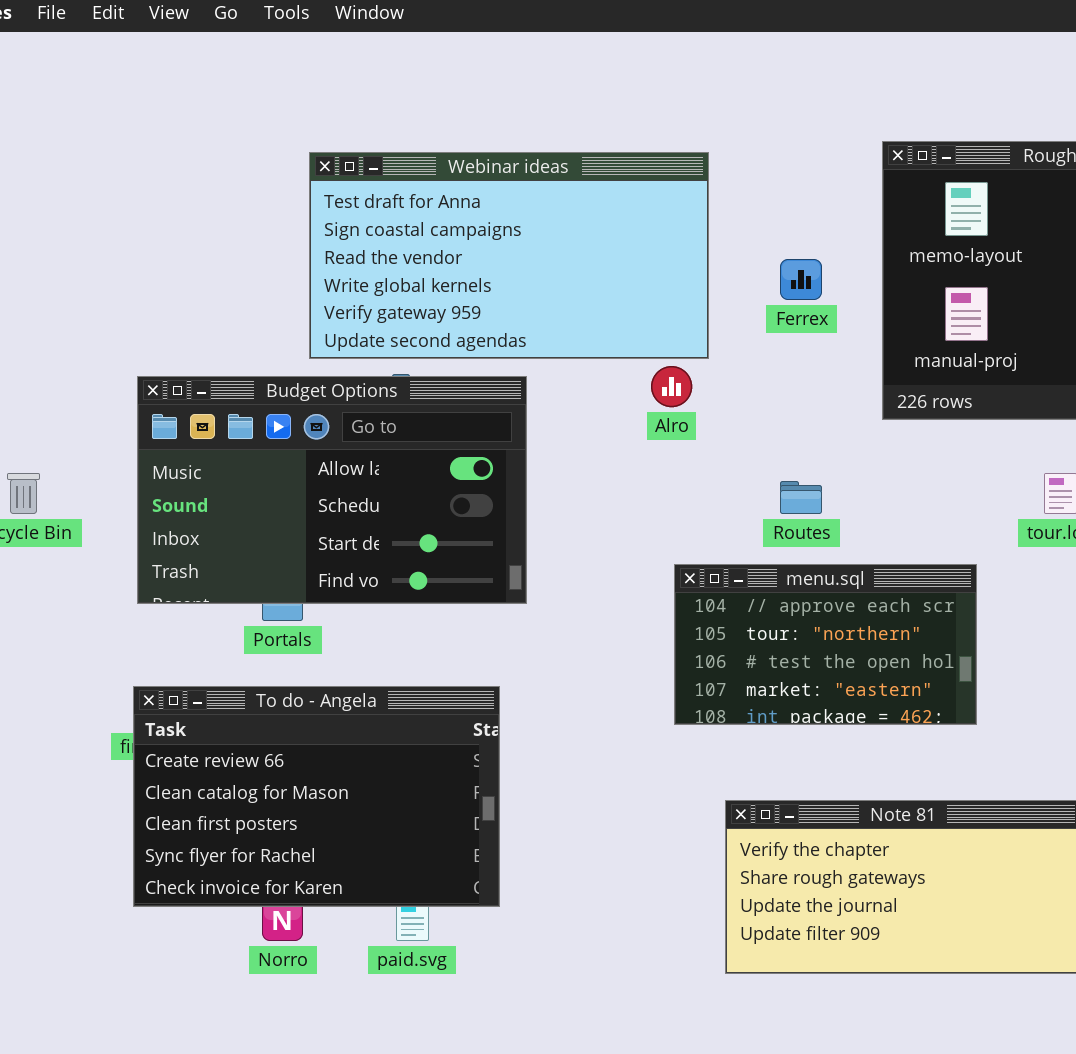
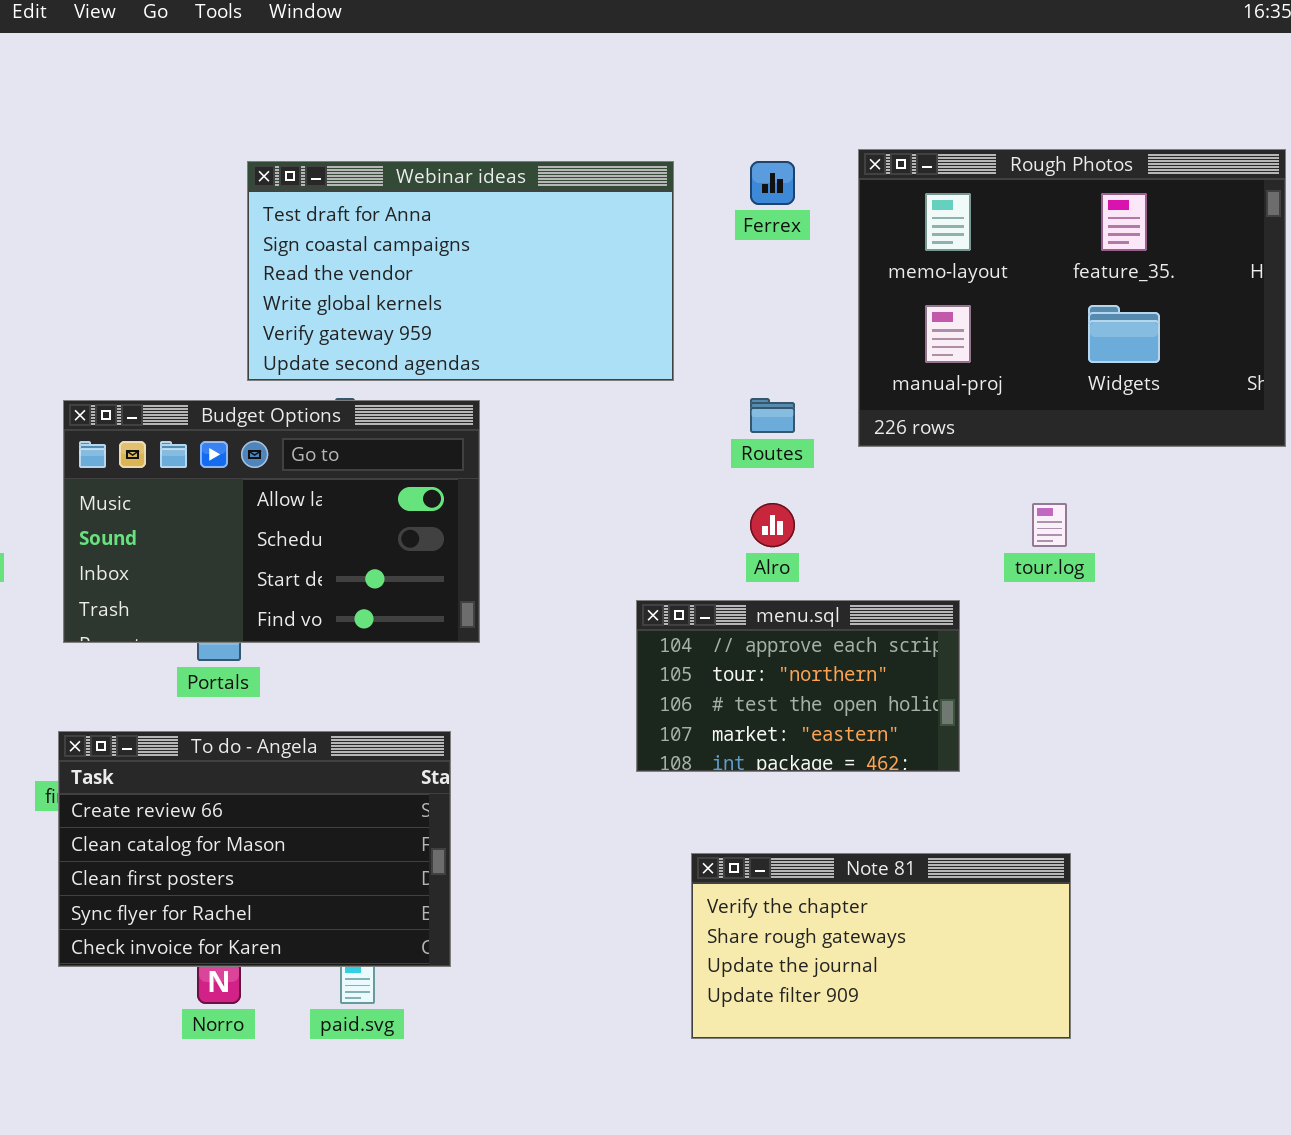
Ferrex: [780,259,822,300] -> [750,161,795,205], moved
Alro: [651,366,692,407] -> [750,503,795,547], moved
Routes: [780,481,822,514] -> [750,398,795,433], moved

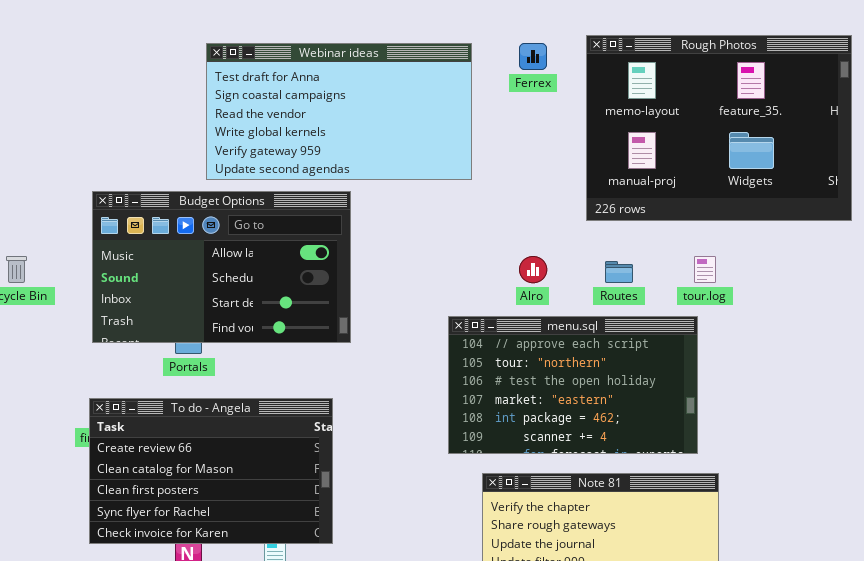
Routes: [750,398,795,433] -> [605,261,633,283], moved
menu.sql: [636,600,960,772] -> [448,316,698,454], resized

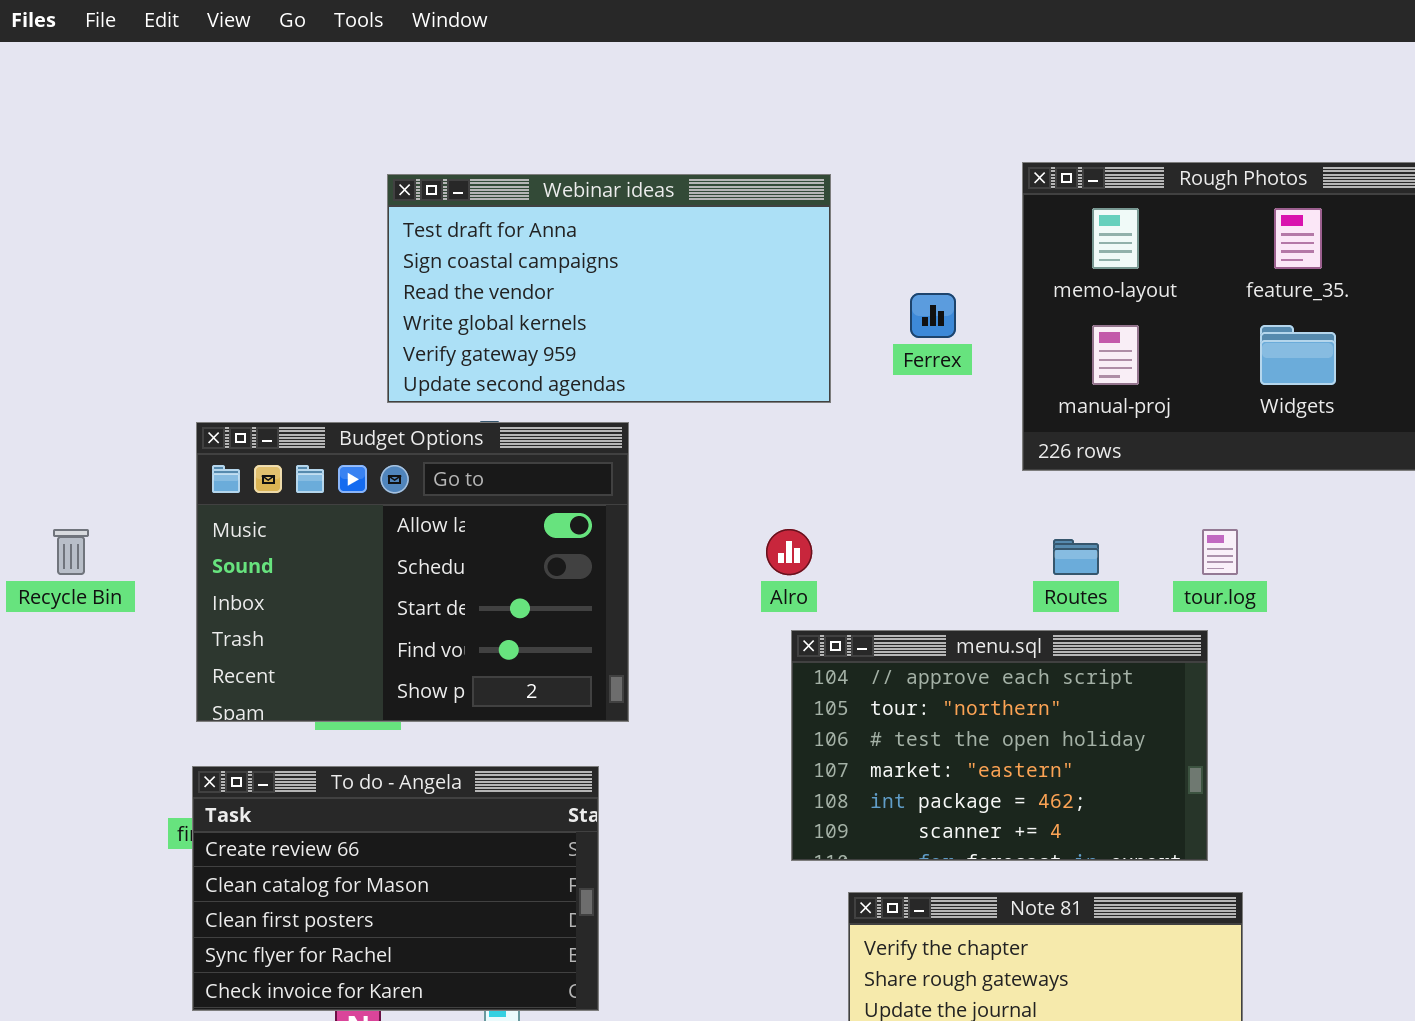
Ferrex: [519,43,547,70] -> [910,293,956,338], moved
Budget Options: [92,191,351,343] -> [196,422,629,722], resized
Alro: [519,256,547,283] -> [766,529,812,575], moved

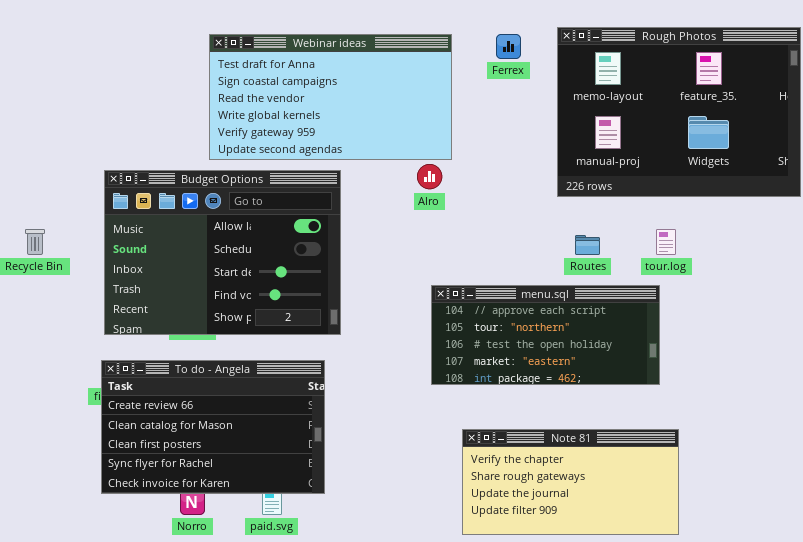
Ferrex: [910,293,956,338] -> [496,34,521,59], moved
Alro: [766,529,812,575] -> [417,164,442,189], moved
menu.sql: [791,630,1208,861] -> [431,285,660,385], resized

